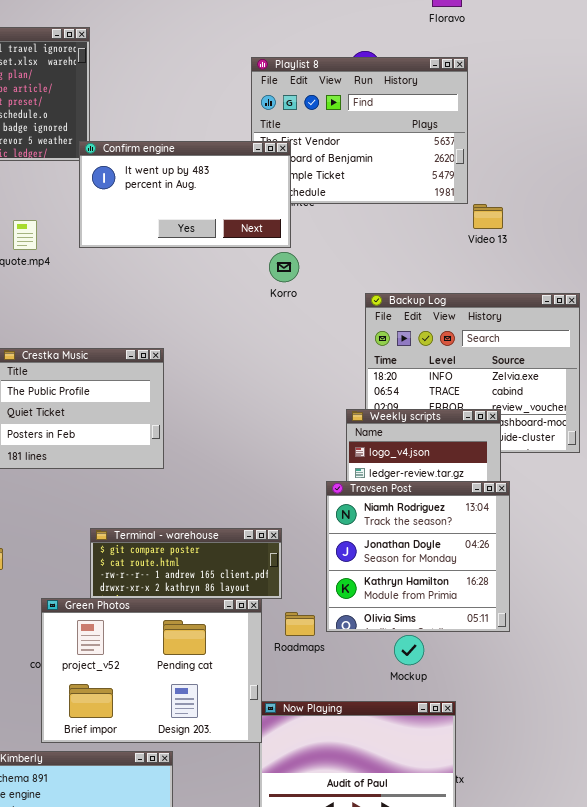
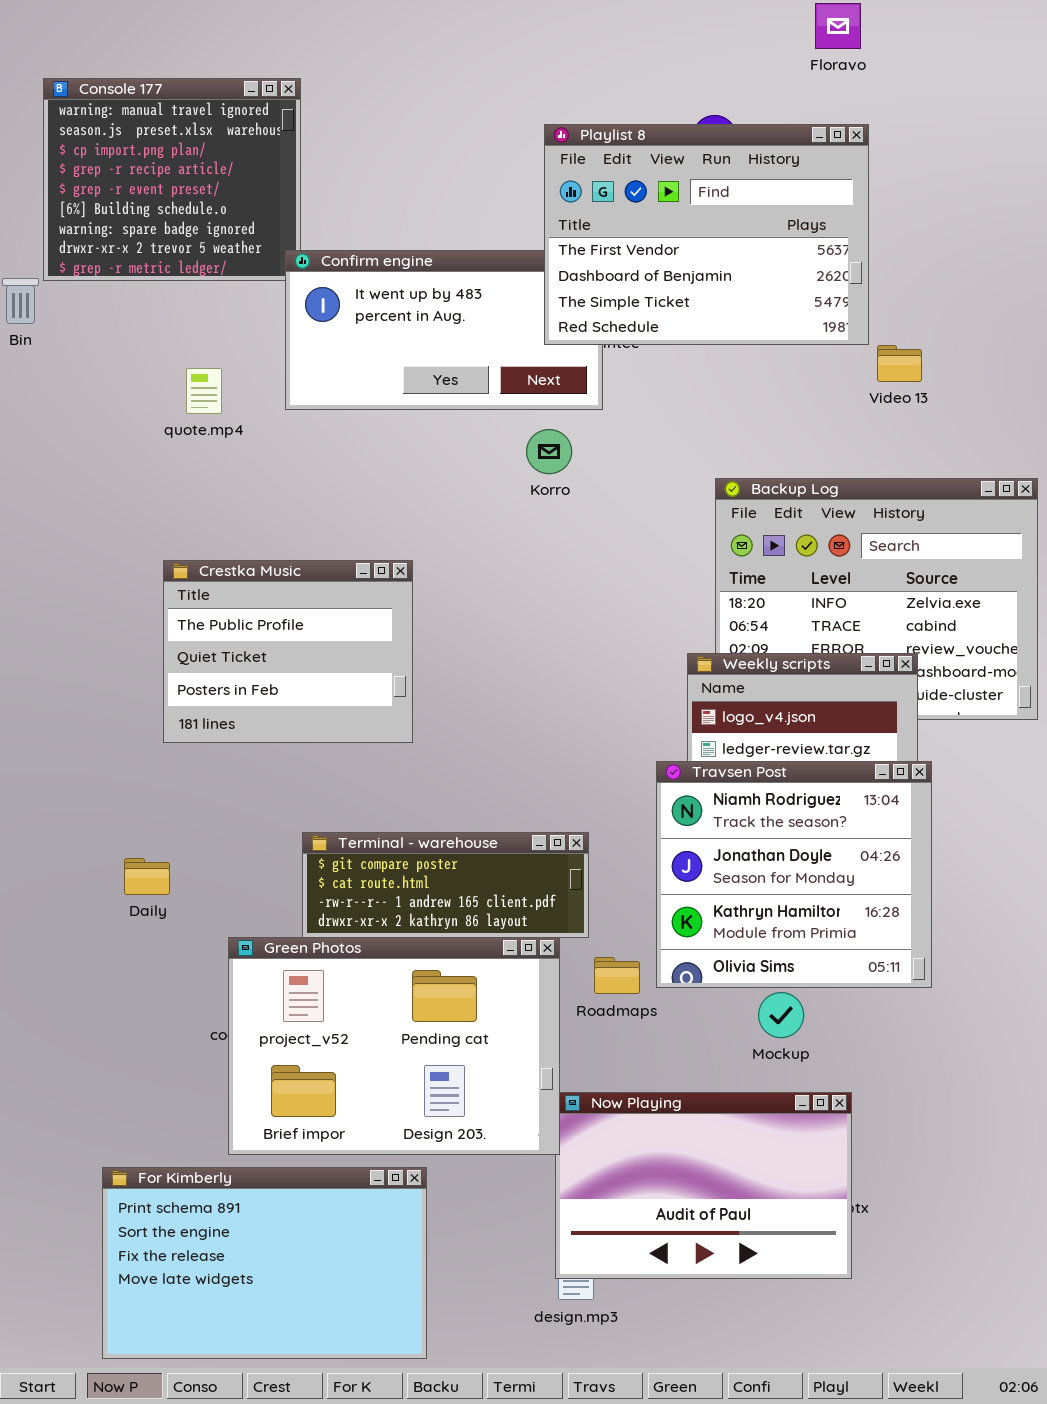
Playlist 8: [251,57,468,204] -> [544,124,869,345], raised
Korro: [269,252,299,282] -> [526,429,572,474], moved

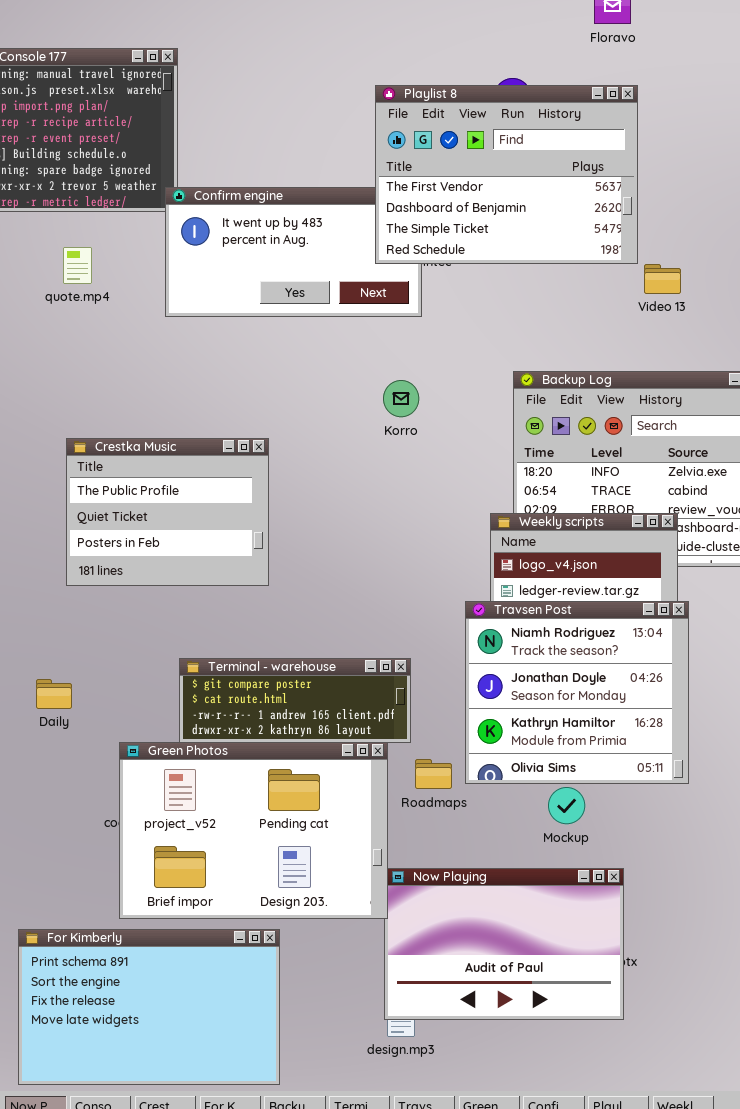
quote.mp4: [186,368,222,414] -> [63,247,92,284], moved
Korro: [526,429,572,474] -> [383,380,419,417], moved

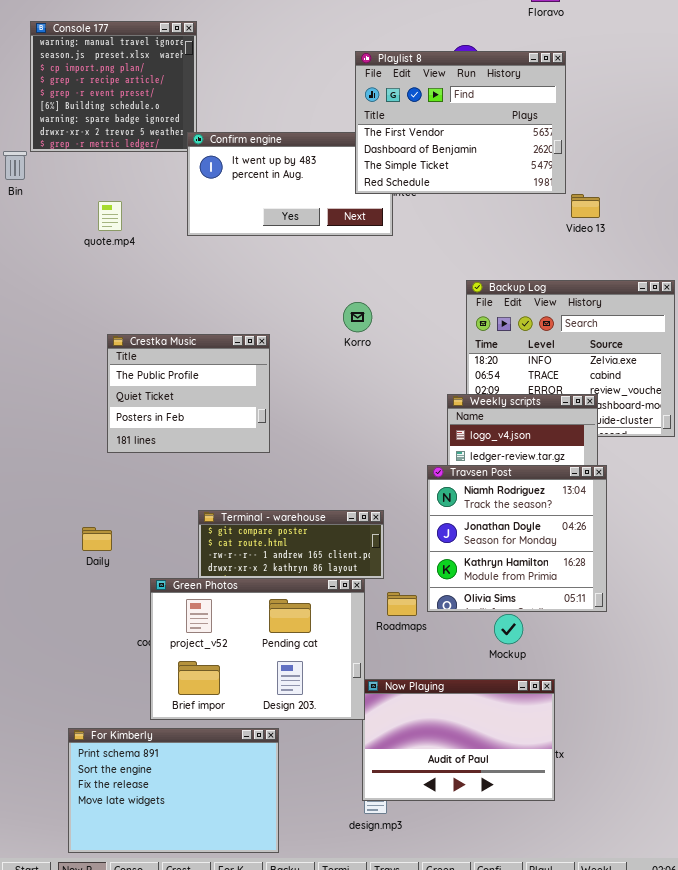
quote.mp4: [63,247,92,284] -> [98,201,122,231], moved
Korro: [383,380,419,417] -> [343,302,372,332], moved

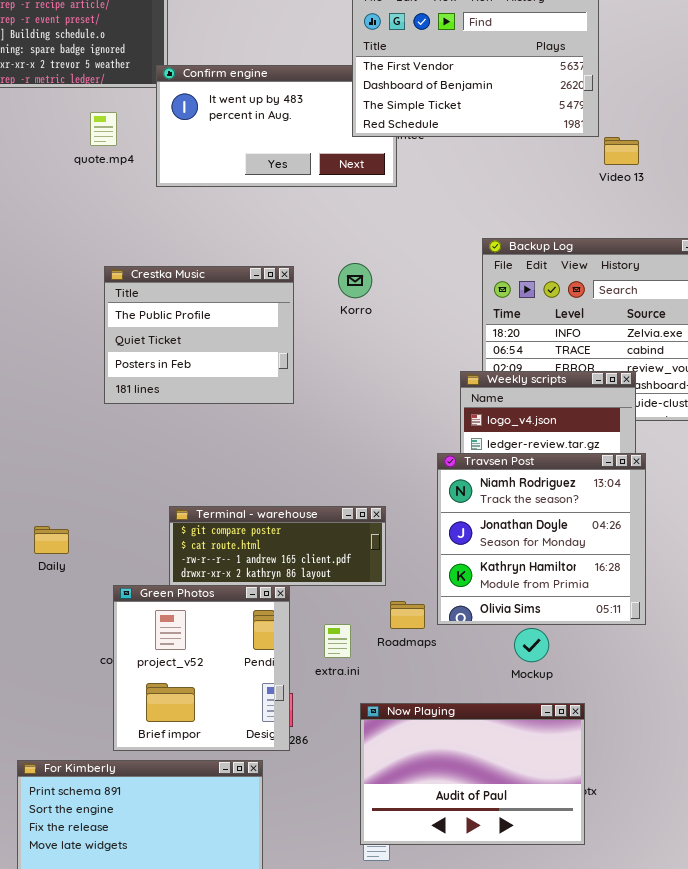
quote.mp4: [98,201,122,231] -> [90,112,117,146], moved
Crestka Music: [107,334,270,453] -> [104,266,294,404], moved
Green Photos: [150,578,365,720] -> [113,585,290,751], resized

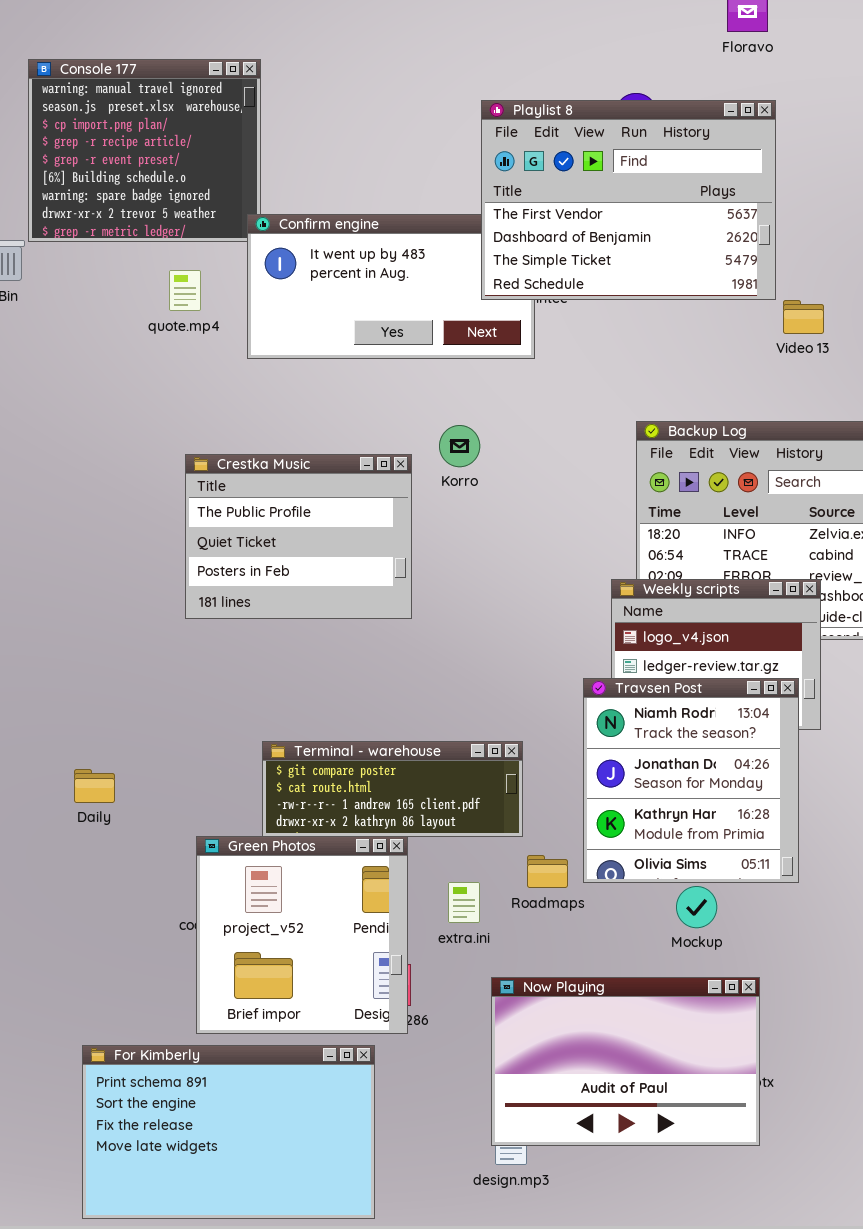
Korro: [338,263,372,298] -> [439,425,480,467], moved
Travsen Post: [437,453,646,625] -> [583,678,799,883], resized
Daily: [34,526,69,554] -> [74,769,115,803], moved

